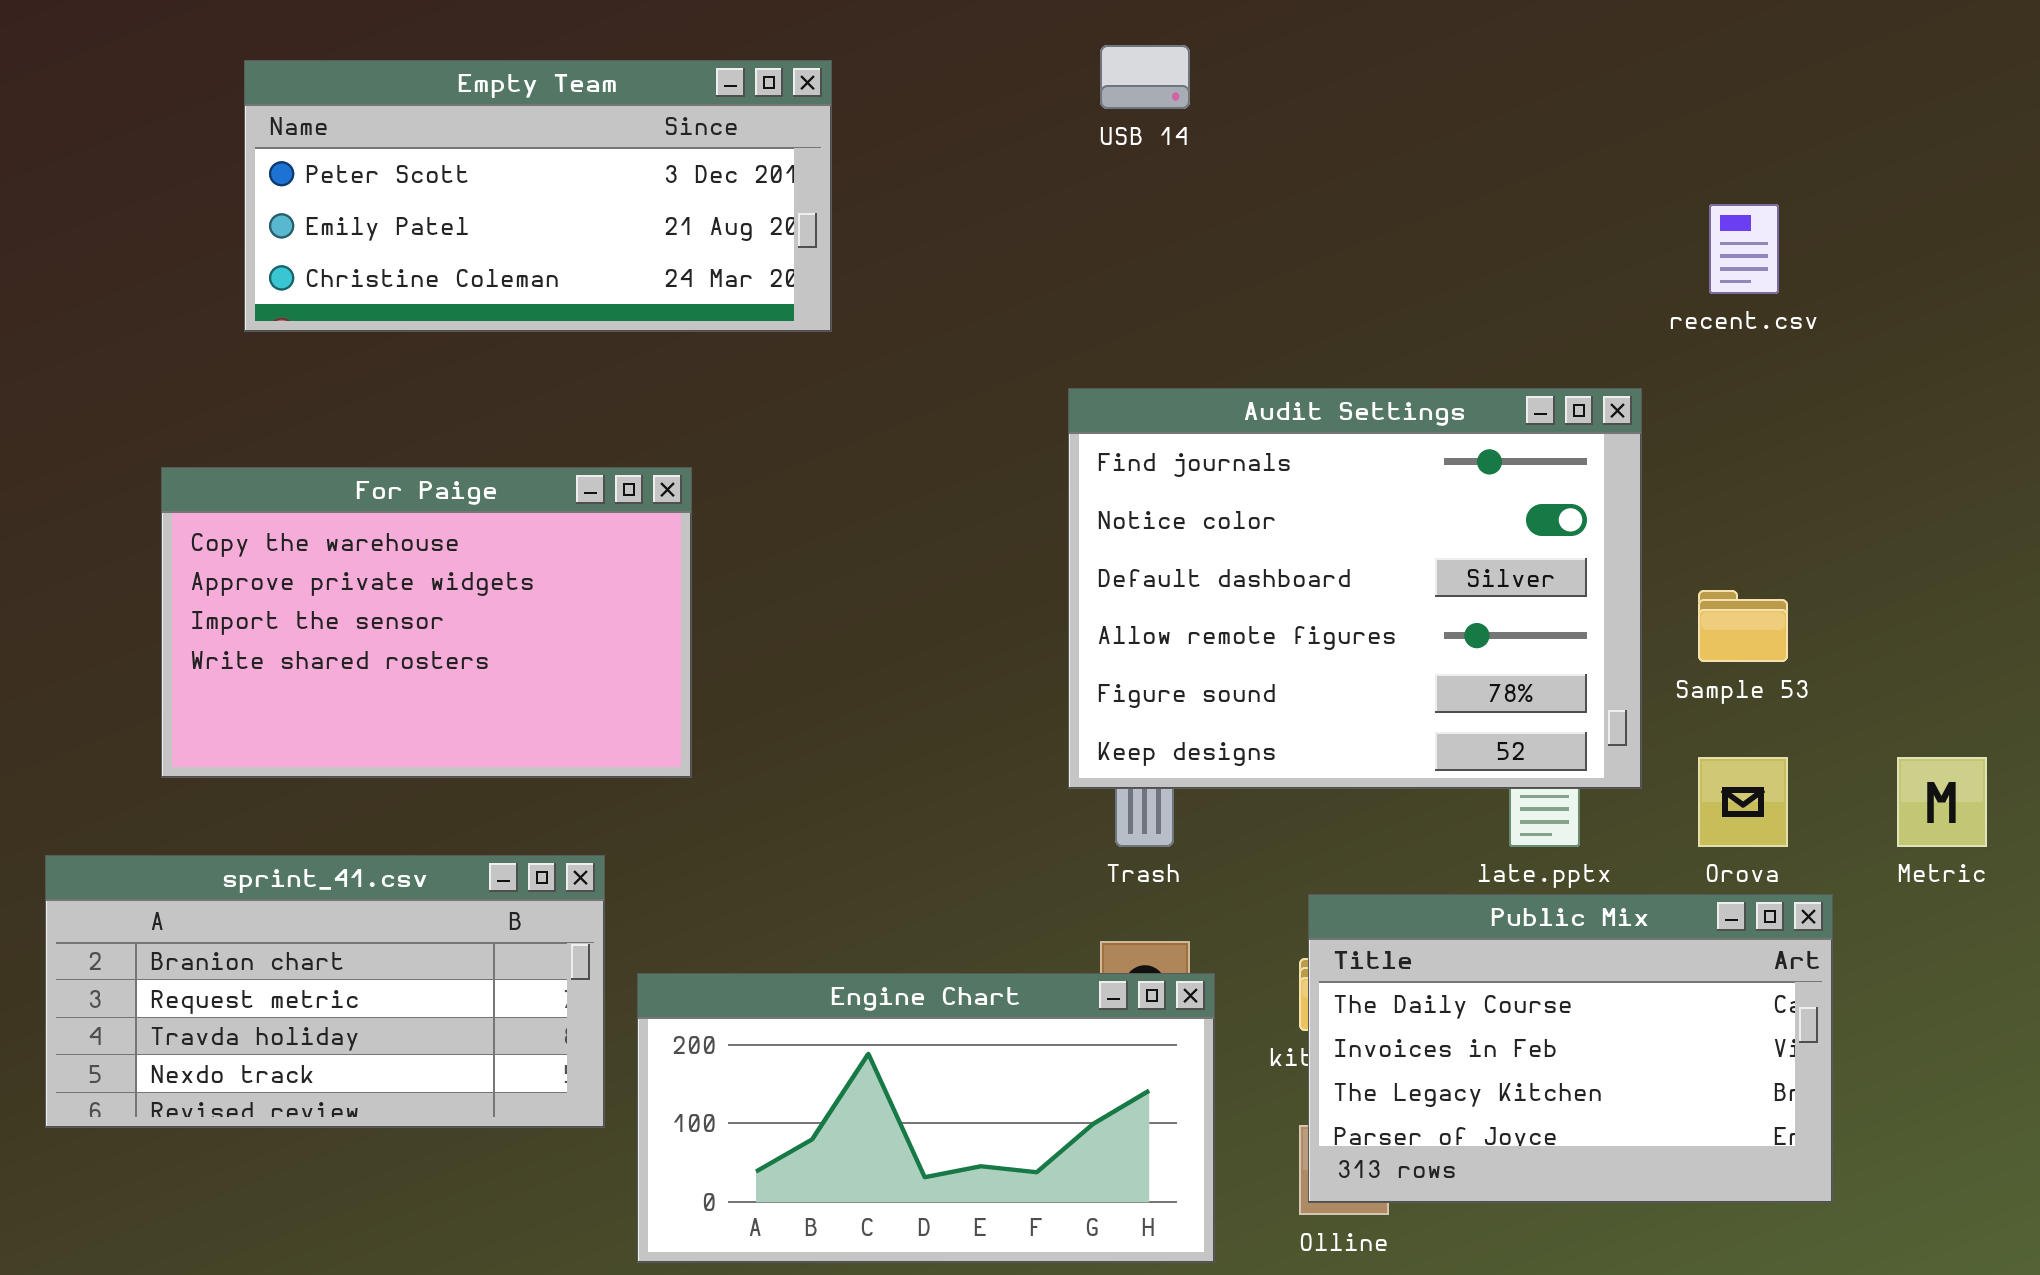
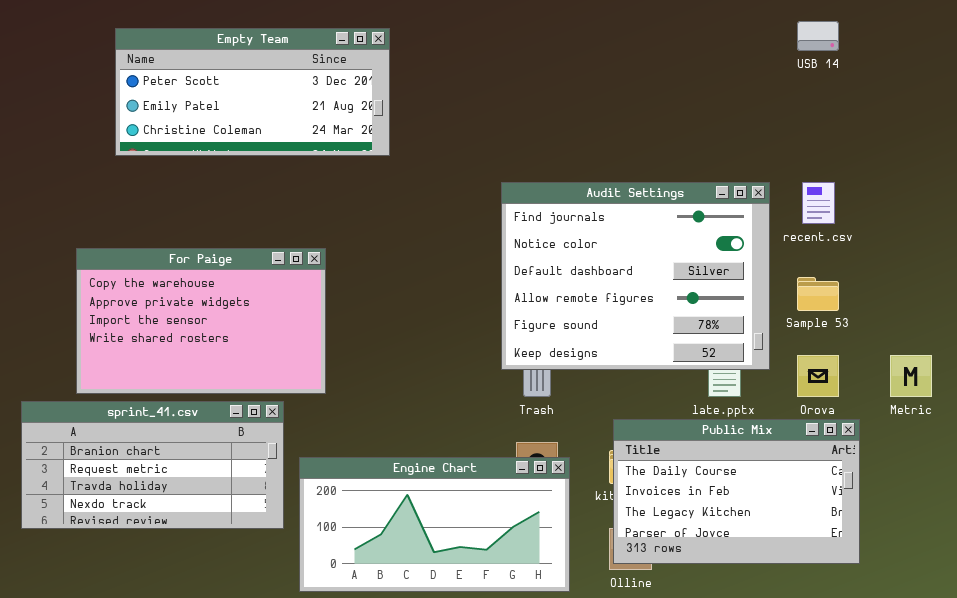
USB 14: [1100,45,1190,109] -> [797,21,839,51], moved
recent.csv: [1709,204,1779,294] -> [802,182,835,224], moved
For Paige: [161,467,692,778] -> [76,248,326,394], moved

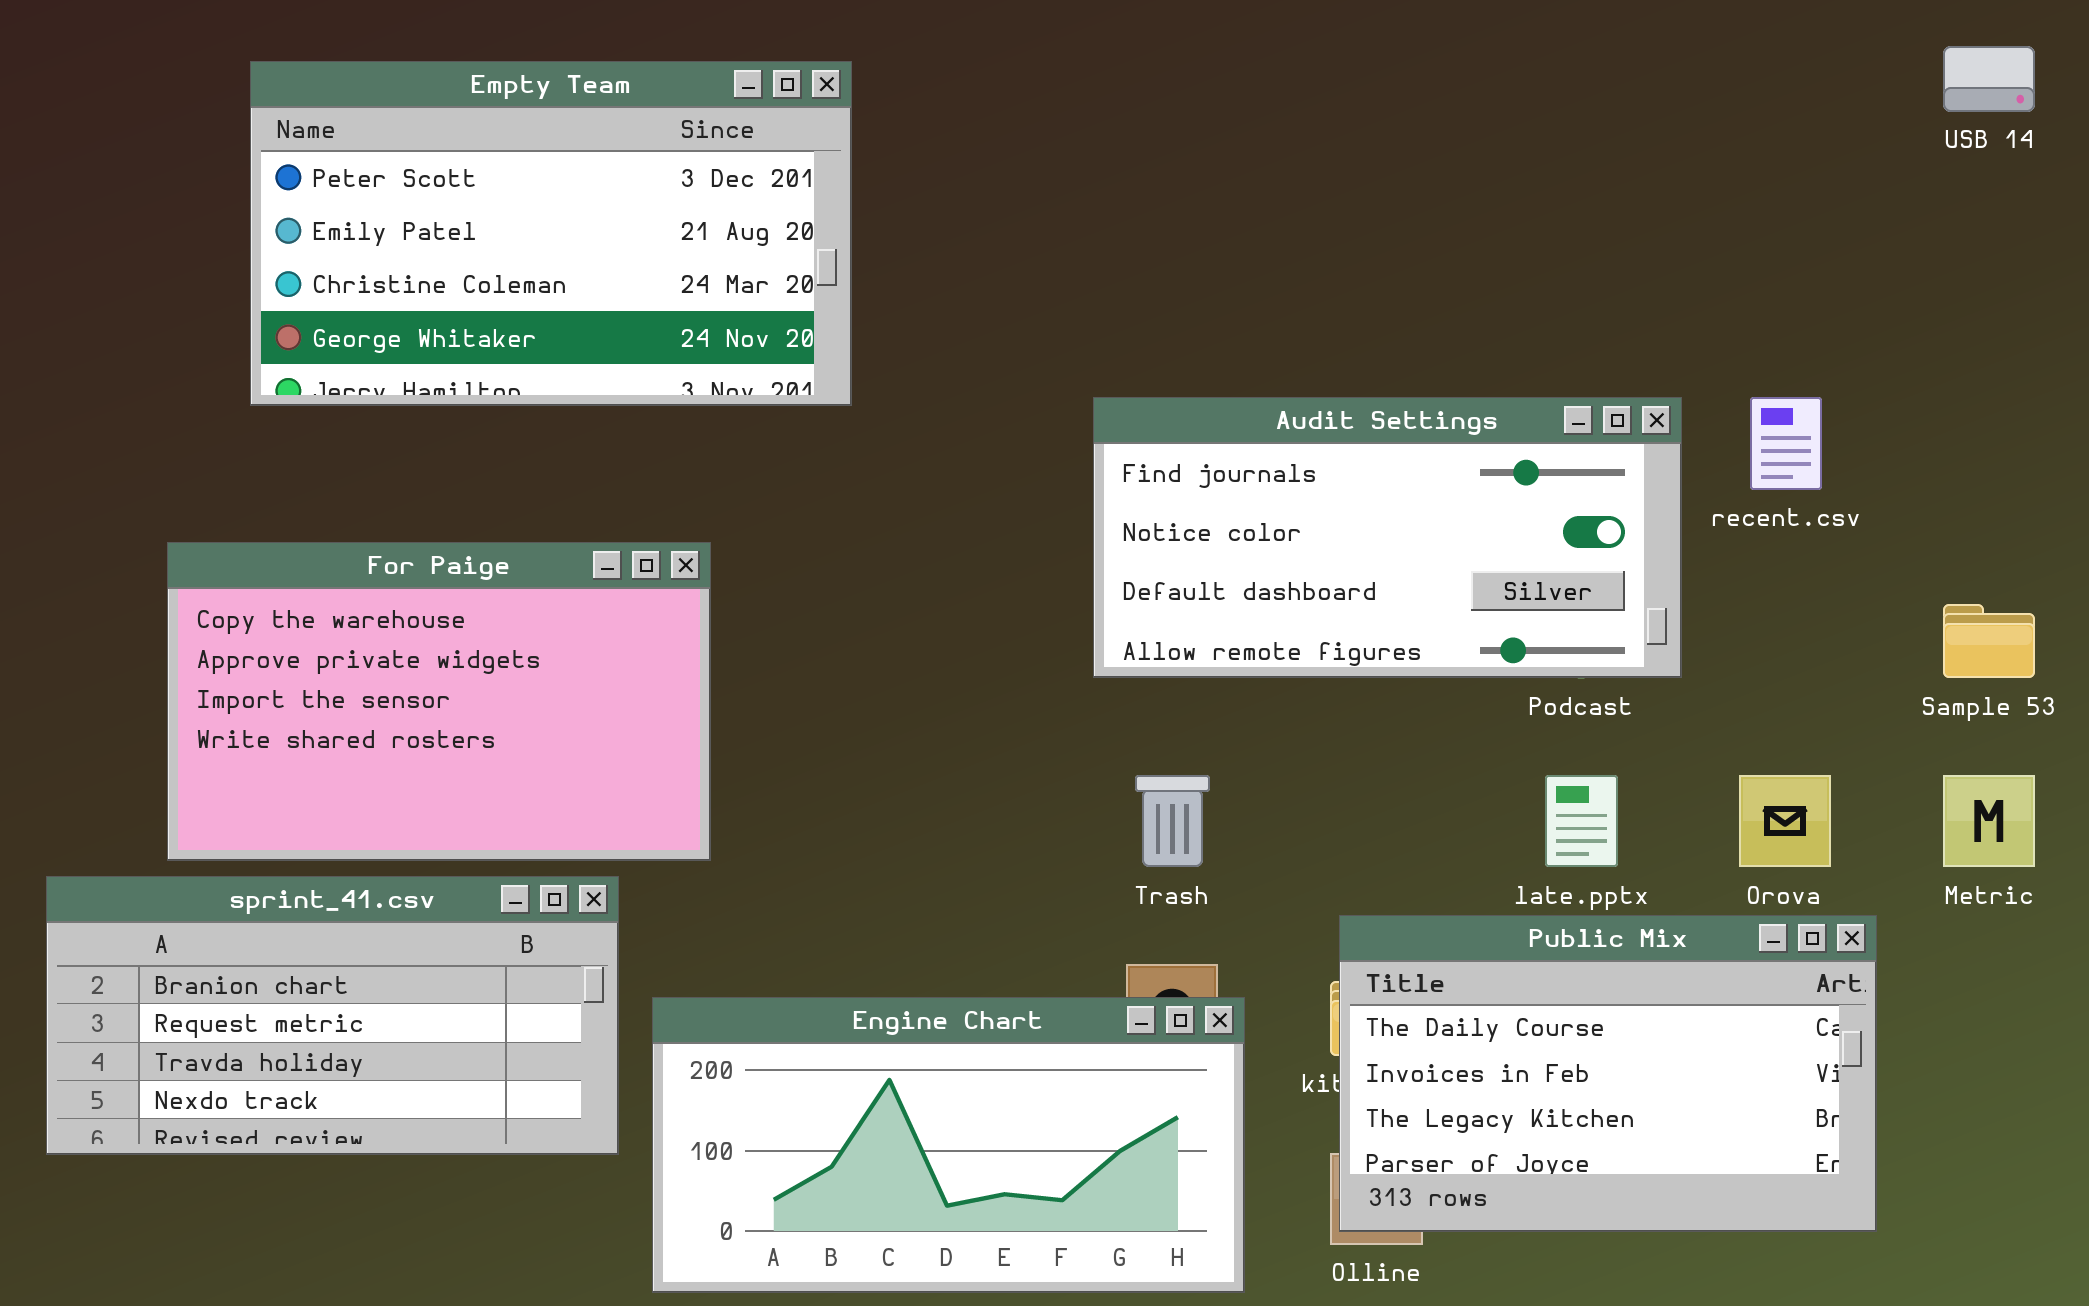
USB 14: [797,21,839,51] -> [1943,46,2035,112], moved
Empty Team: [115,28,390,156] -> [250,61,852,406], resized
Audit Settings: [501,182,770,370] -> [1093,397,1682,678], resized
Sample 53: [797,277,839,311] -> [1943,604,2035,678], moved

